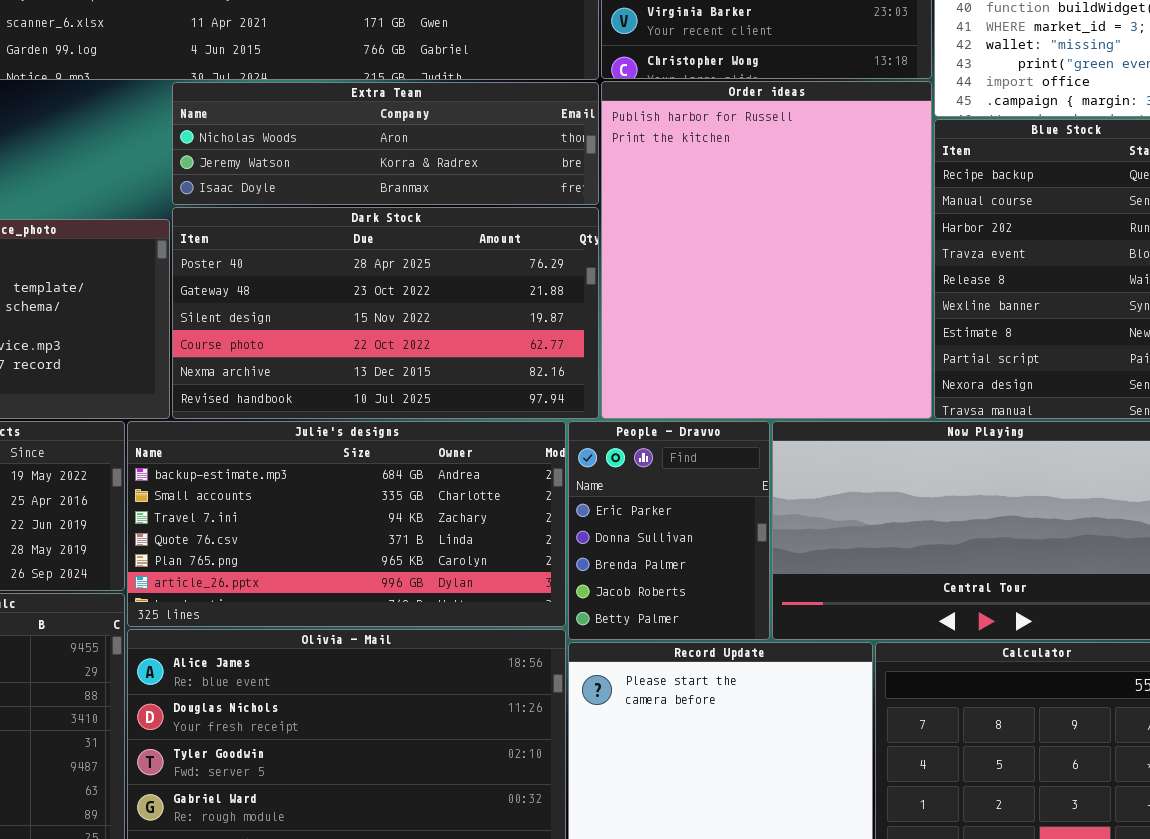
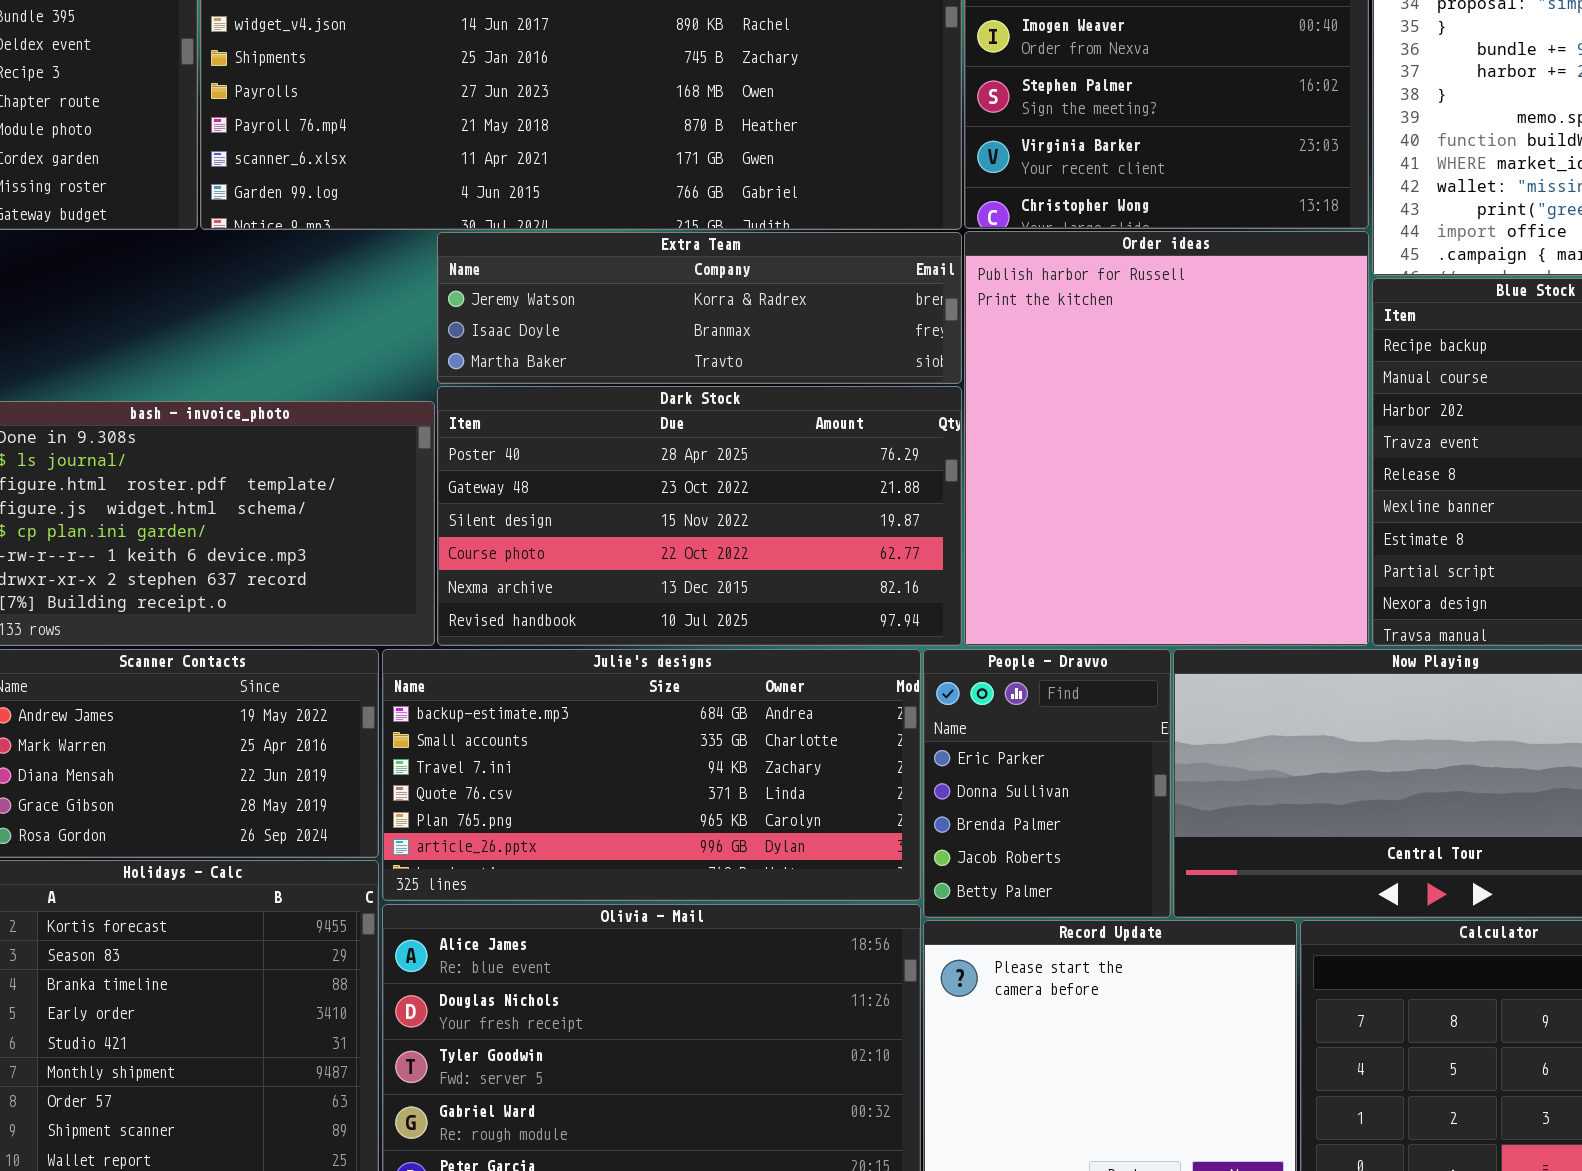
Extra Team: [172,82,599,205] -> [437,232,962,384], scrolled down 1 row

